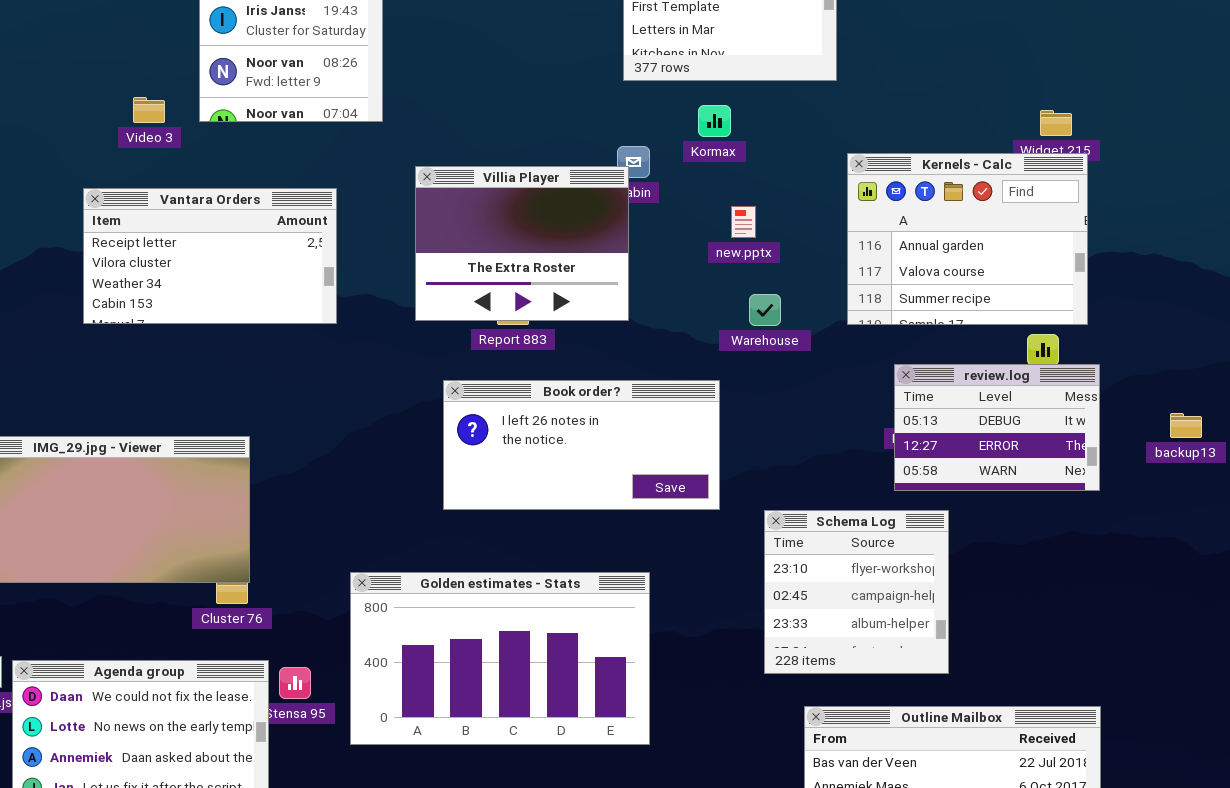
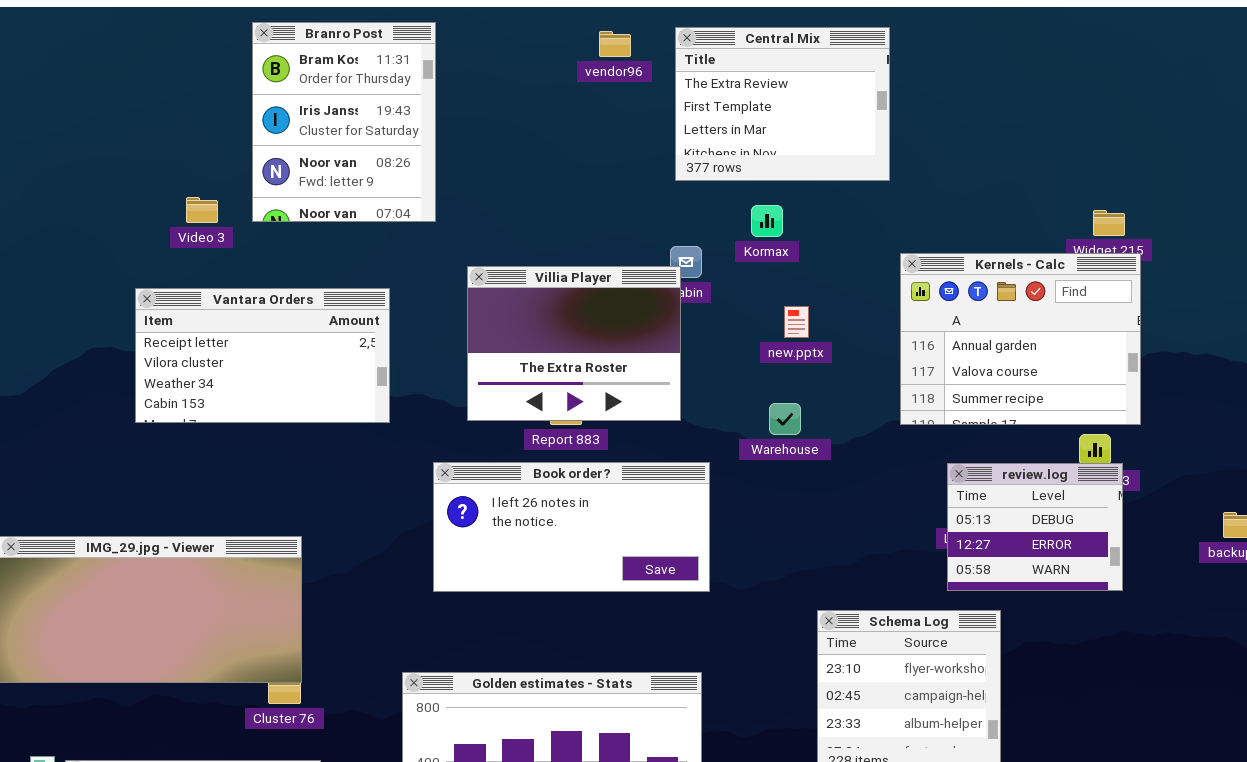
Warehouse: [749,294,781,326] -> [769,403,801,435], moved
review.log: [894,364,1100,491] -> [947,463,1123,591], resized
Book order?: [443,380,720,510] -> [433,462,710,592], moved

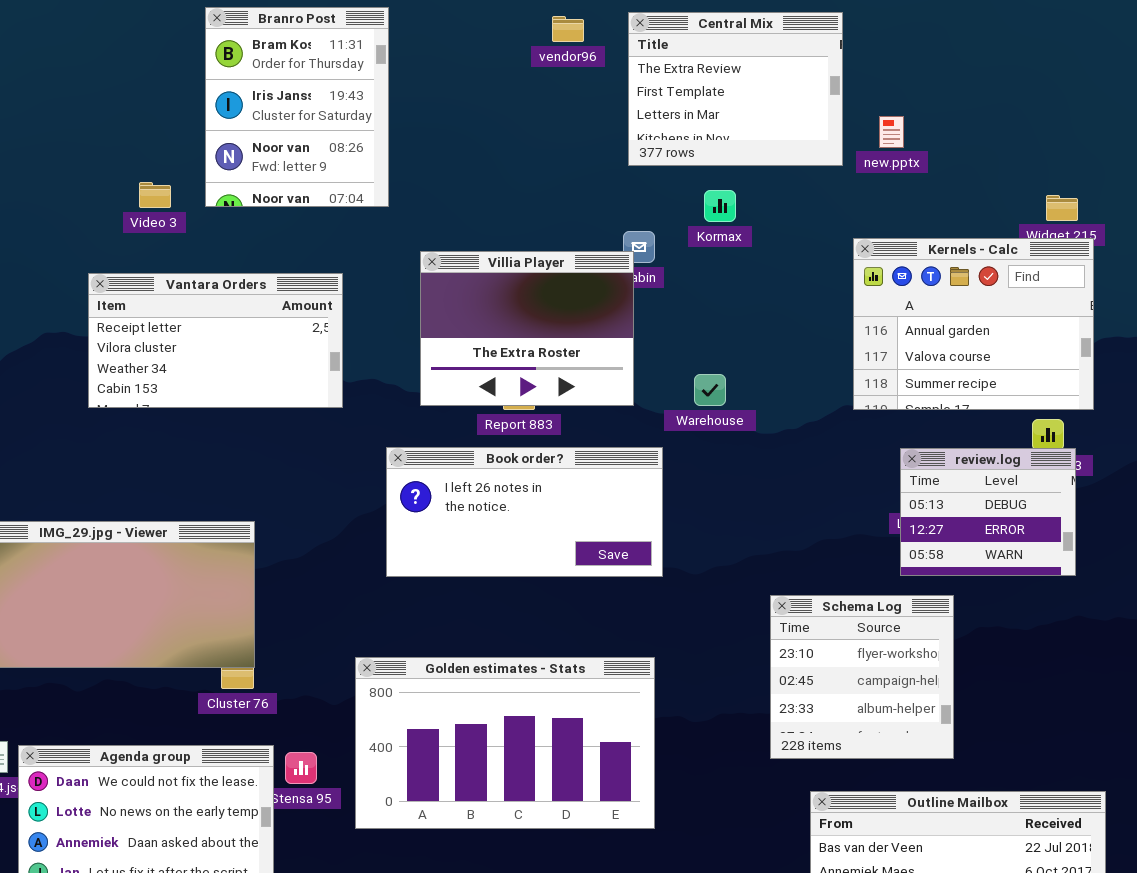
new.pptx: [784,306,809,338] -> [879,116,904,148], moved
Warehouse: [769,403,801,435] -> [694,374,726,406], moved

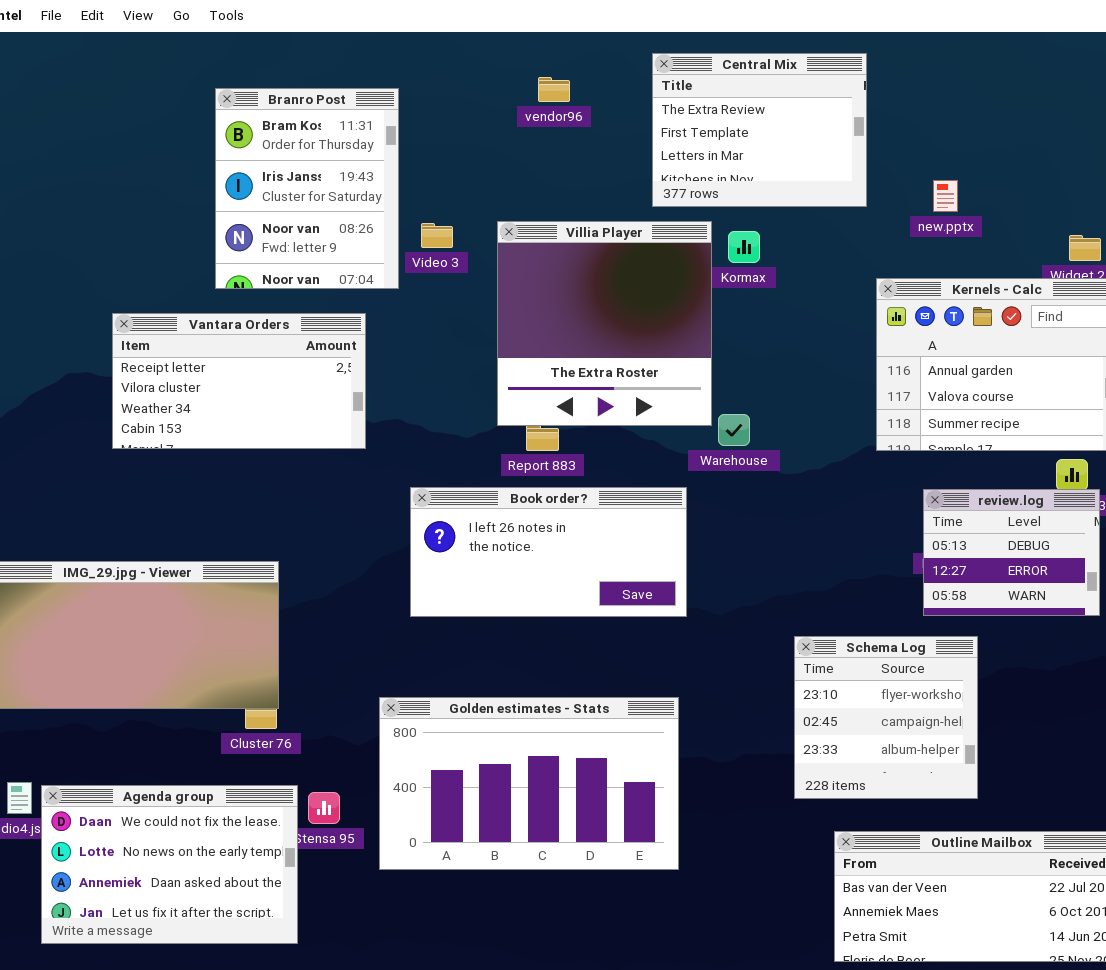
Branro Post: [205,7,389,207] -> [215,88,399,289], moved
vendor96: [552,16,584,42] -> [538,77,570,102], moved
new.pptx: [879,116,904,148] -> [933,180,958,212], moved
Video 3: [139,182,171,208] -> [421,223,453,248], moved
Villia Player: [420,251,634,406] -> [497,221,712,426], moved, resized

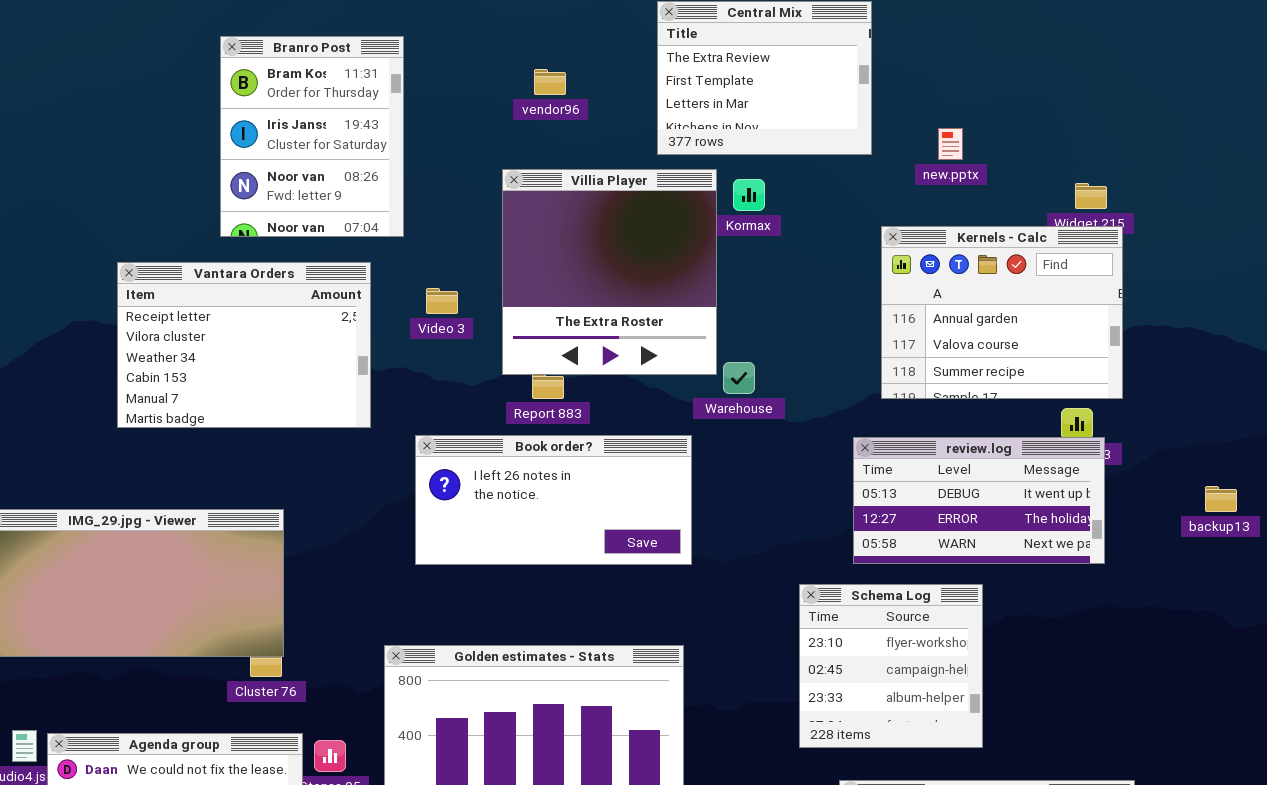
vendor96: [538,77,570,102] -> [534,69,566,95], moved
Video 3: [421,223,453,248] -> [426,288,458,314], moved
Vantara Orders: [112,313,366,449] -> [117,262,371,428], resized
review.log: [923,489,1100,616] -> [853,437,1105,564], resized

